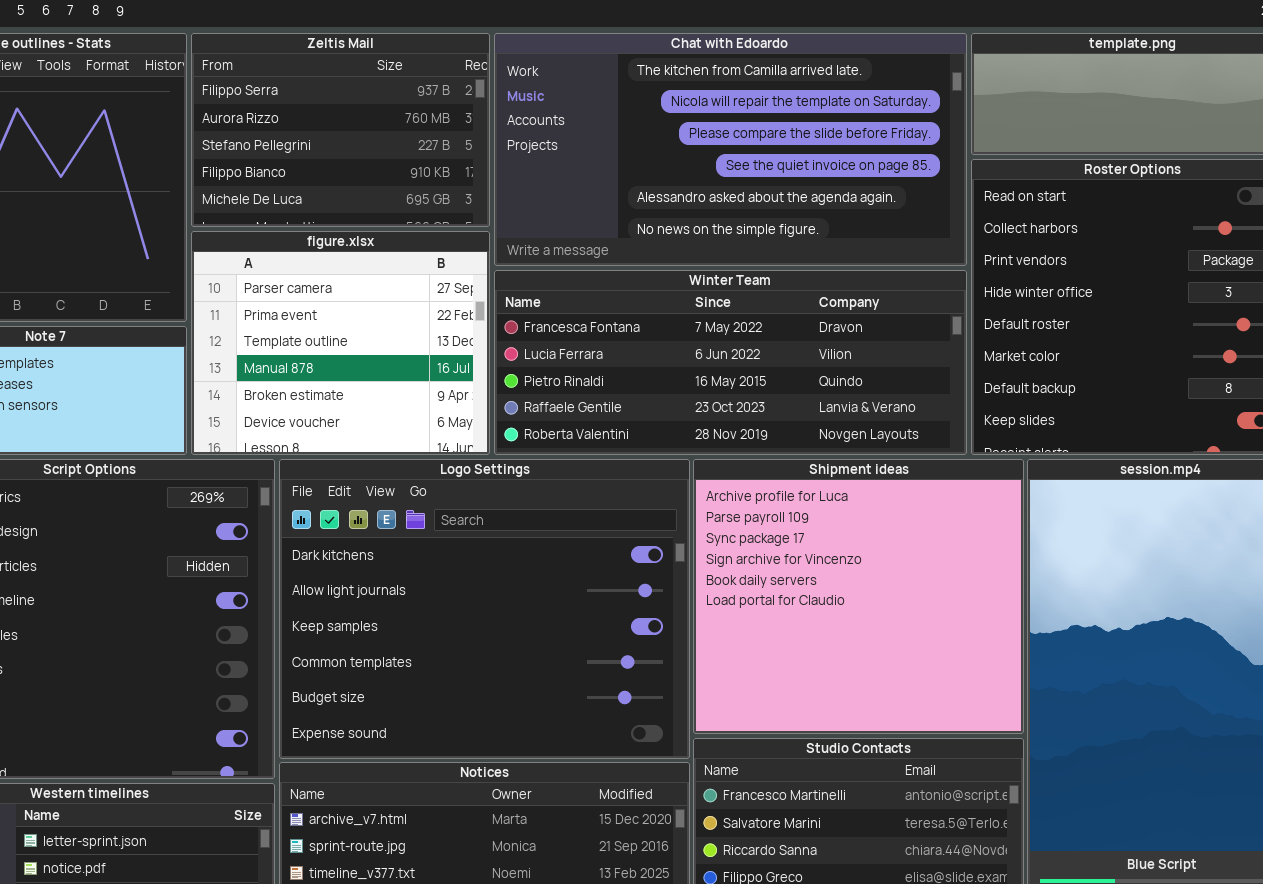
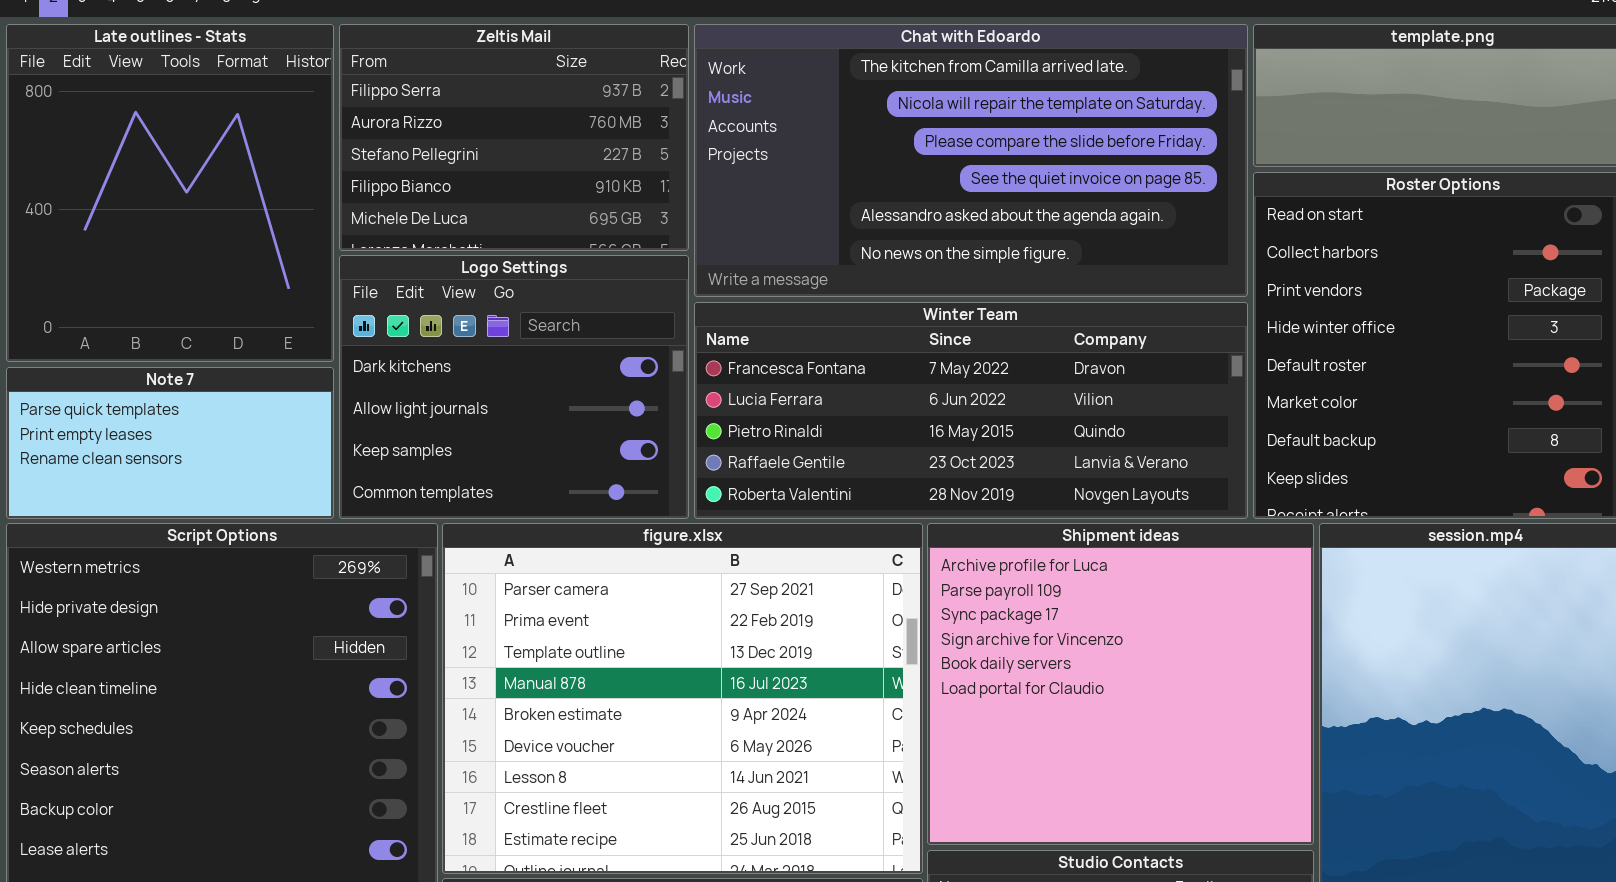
figure.xlsx: [191,231,490,455] -> [442,523,923,874], moved, resized
Logo Settings: [279,459,690,759] -> [339,255,689,519], moved, resized

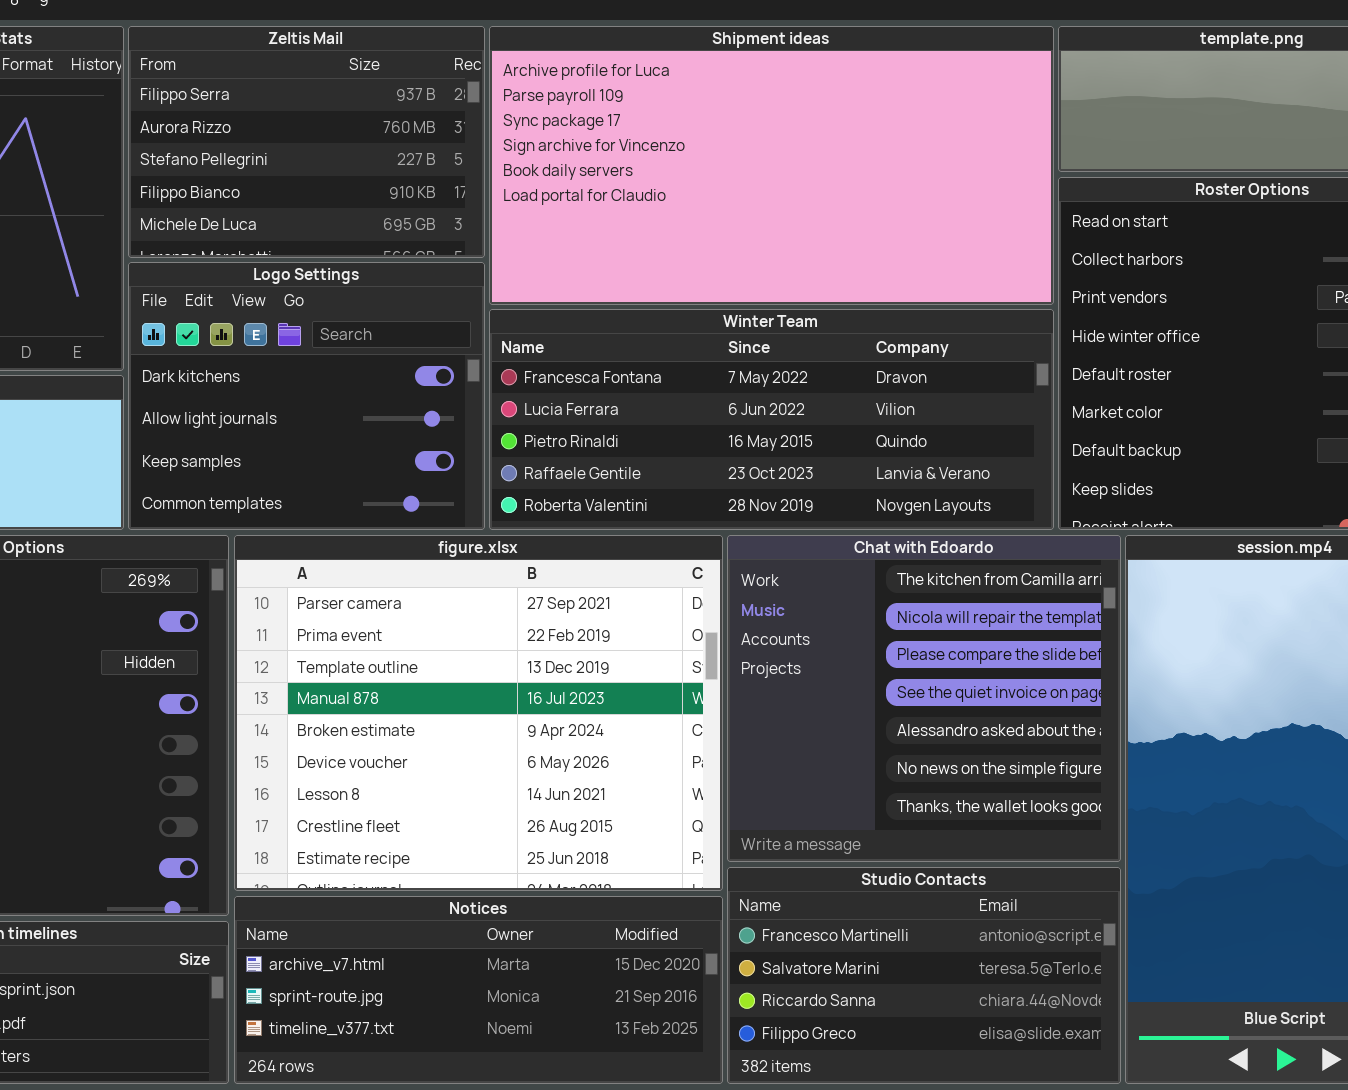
Chat with Edoardo: [694,24,1248,297] -> [727,535,1121,862], moved, resized
Shipment ideas: [927,523,1314,845] -> [489,26,1054,305], moved, resized

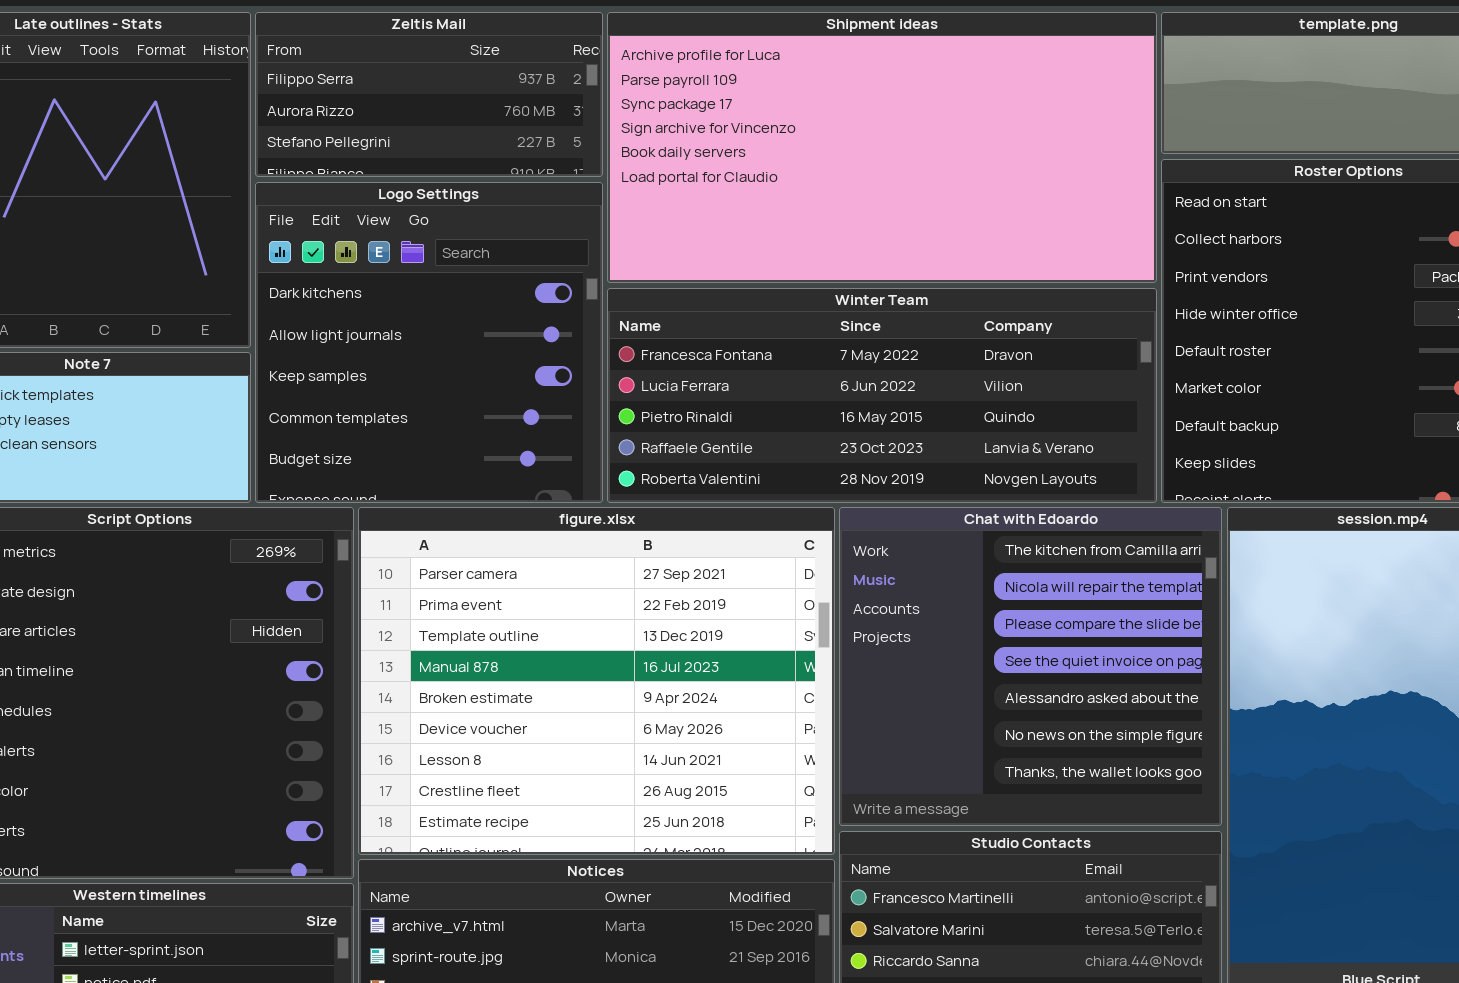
Zeltis Mail: [128,26,485,258] -> [255,12,603,177], resized
Logo Settings: [128,262,485,530] -> [255,182,603,503], resized

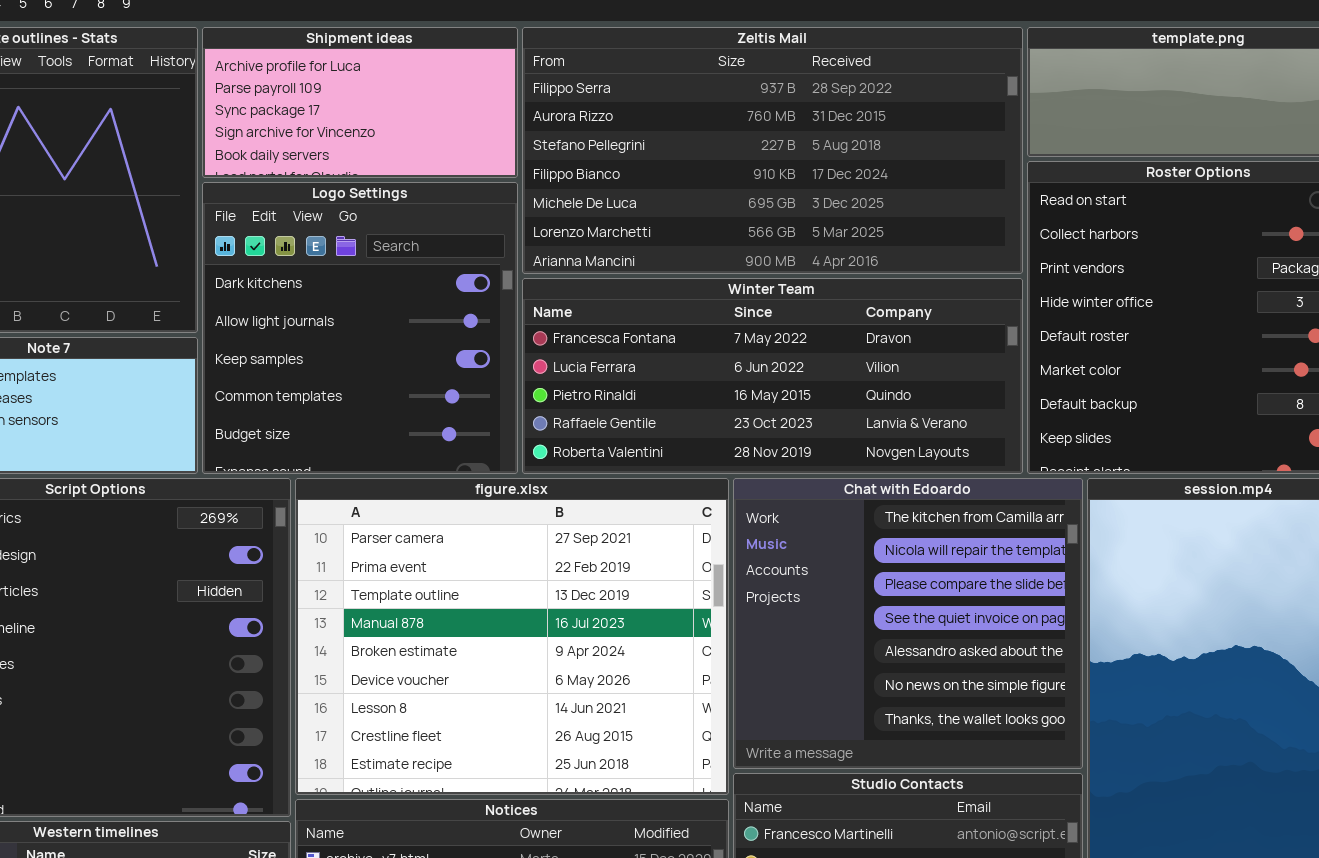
Zeltis Mail: [255,12,603,177] -> [522,27,1023,274], moved, resized
Shipment ideas: [607,12,1157,283] -> [202,27,518,178], moved, resized

